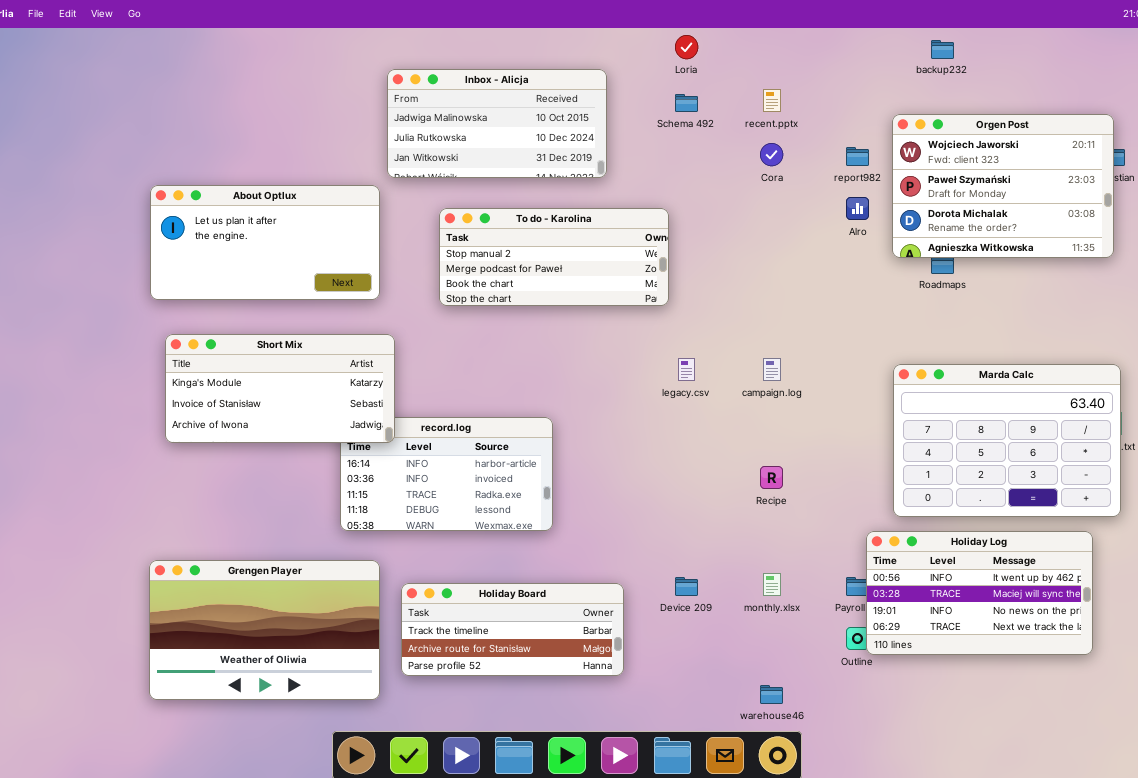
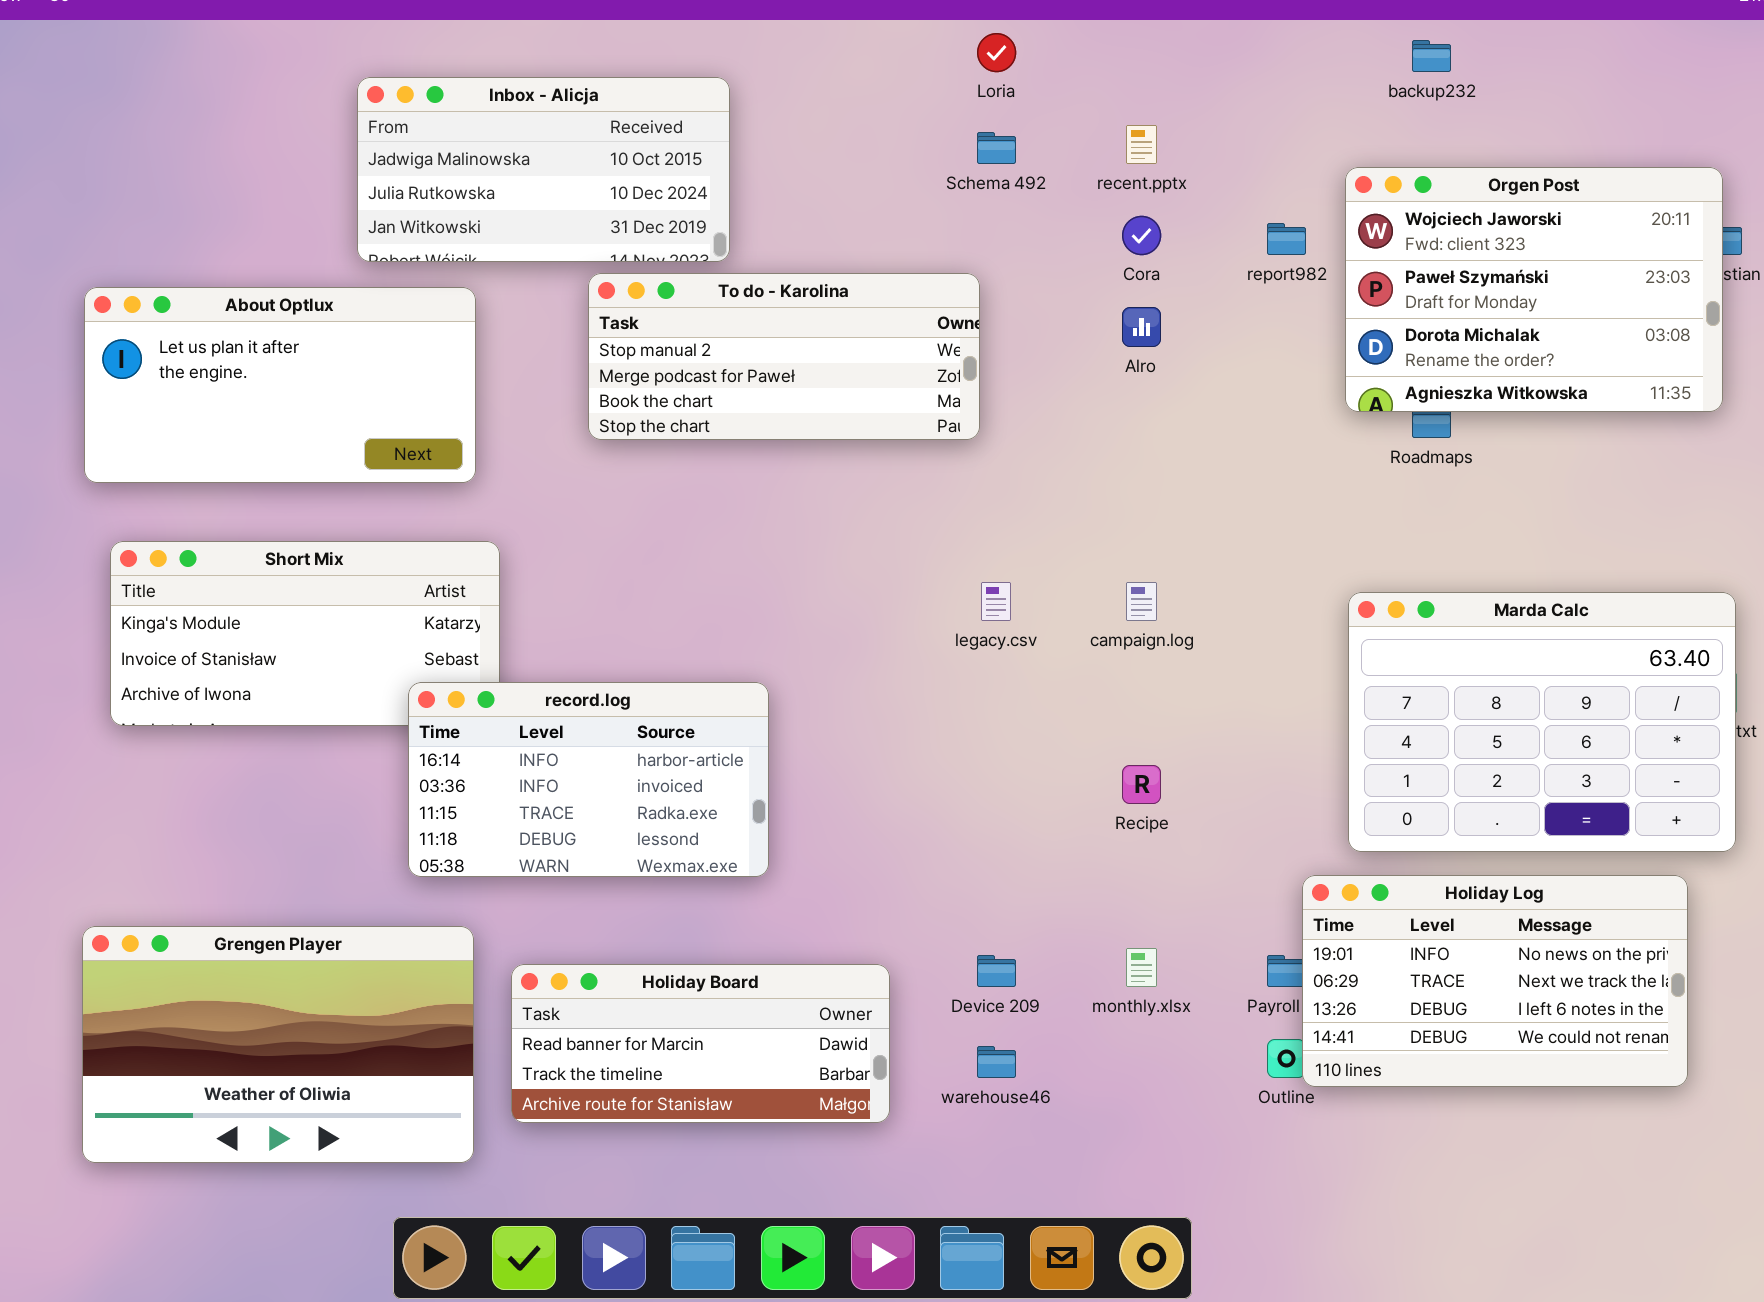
Inbox - Alicja: [387,69,607,178] -> [357,77,730,262], moved
Alro: [846,197,869,220] -> [1122,307,1161,347], moved
To do - Karolina: [439,208,669,306] -> [588,273,980,440], moved
record.log: [340,417,553,531] -> [408,682,769,877], raised
Holiday Log: [866,531,1093,655] -> [1302,875,1688,1087], scrolled down 2 rows
Holiday Board: [401,583,624,676] -> [511,964,890,1123], scrolled up 1 row
warehouse46: [760,685,783,704] -> [977,1046,1016,1078], moved

